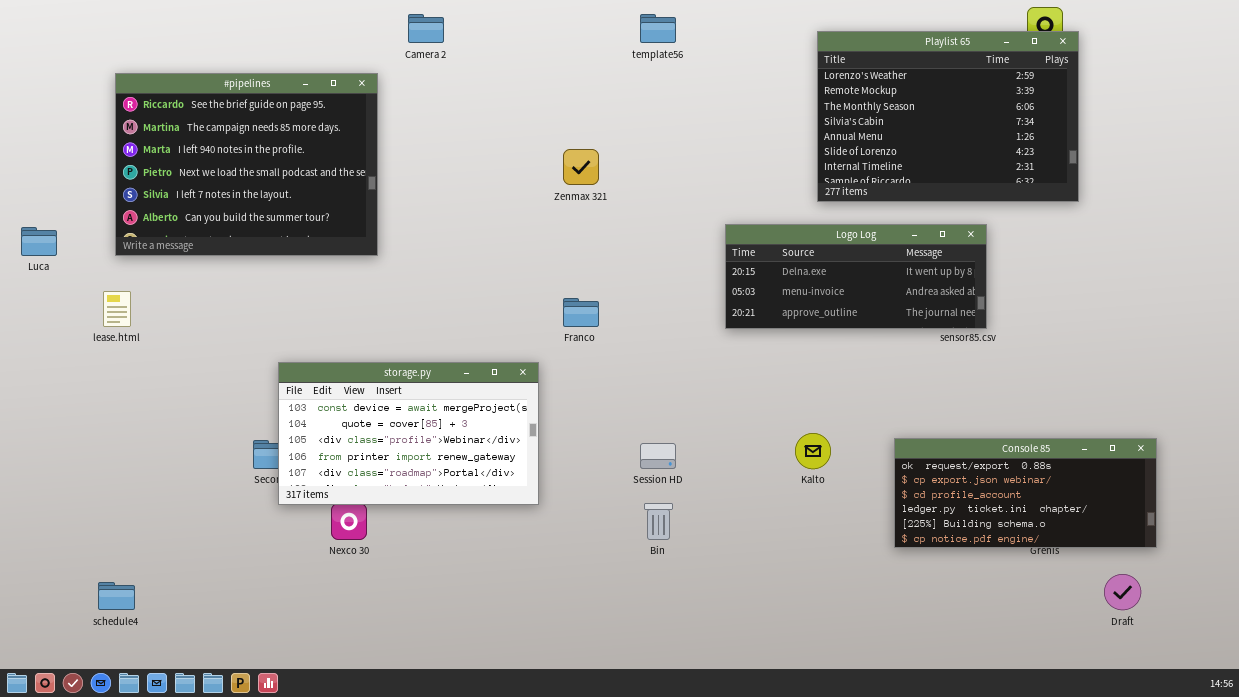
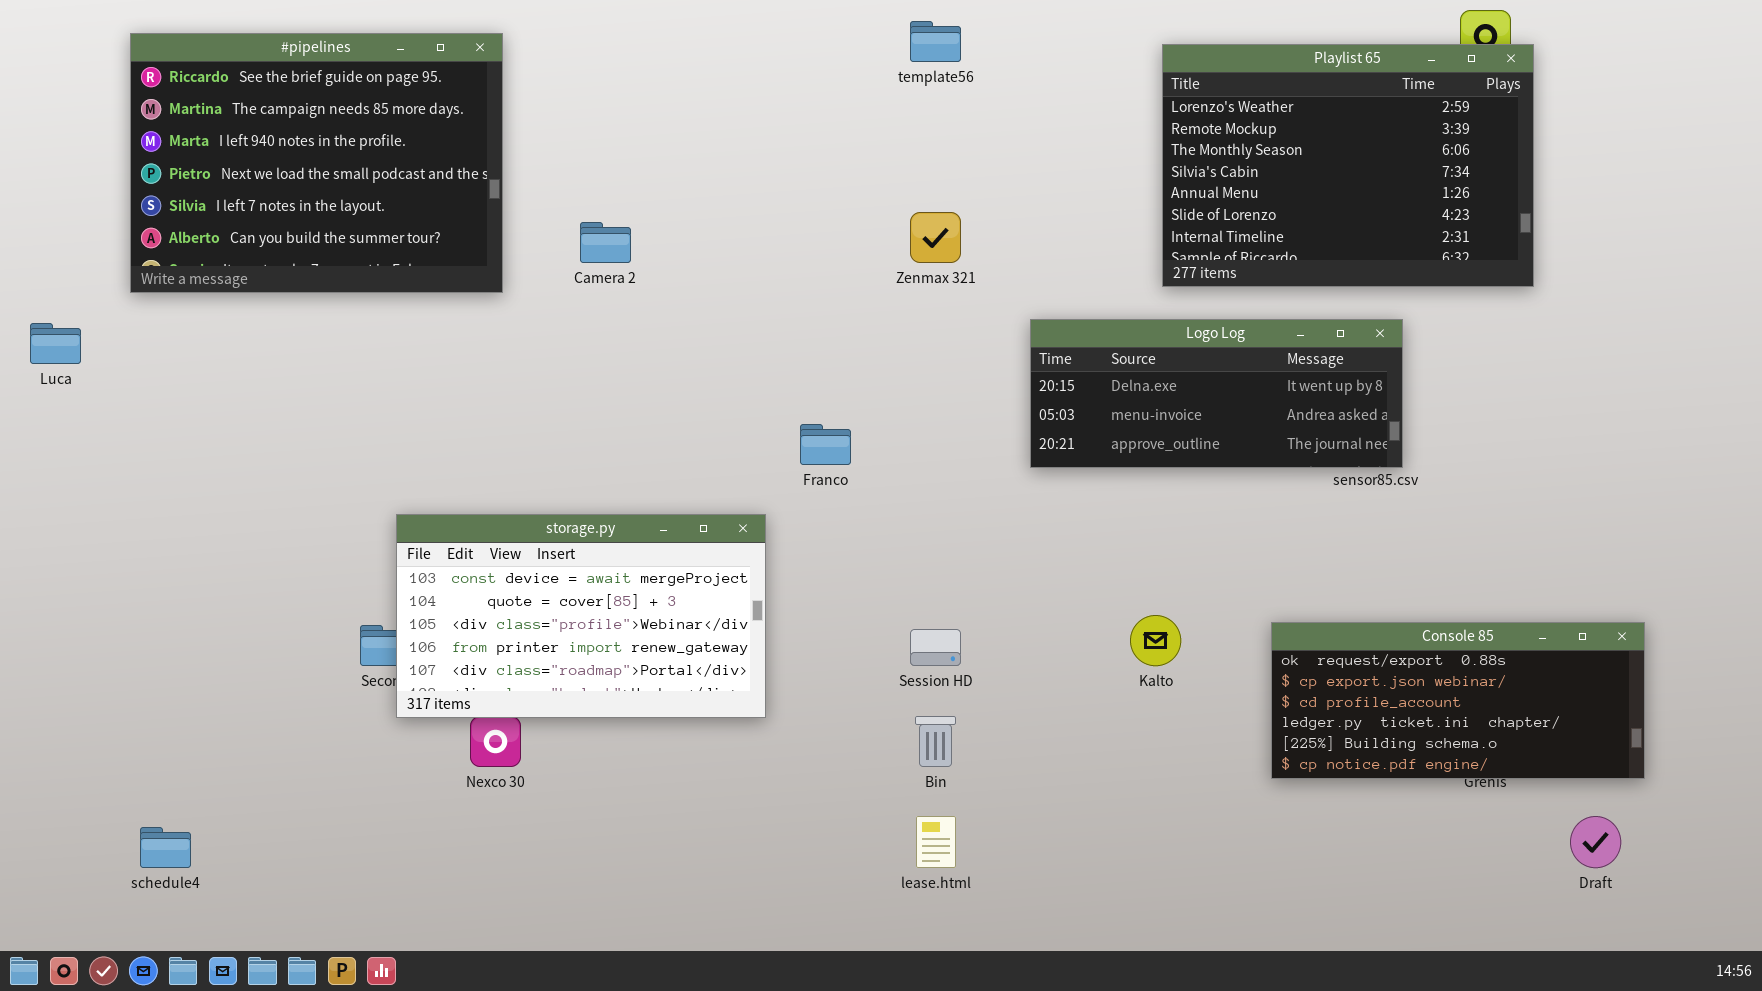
Camera 2: [408,14,444,43] -> [580,222,631,263], moved
#pipelines: [115,73,378,256] -> [130,33,503,293], moved
Zenmax 321: [563,149,599,185] -> [910,212,961,263], moved
lease.html: [103,291,131,327] -> [916,816,956,868], moved

